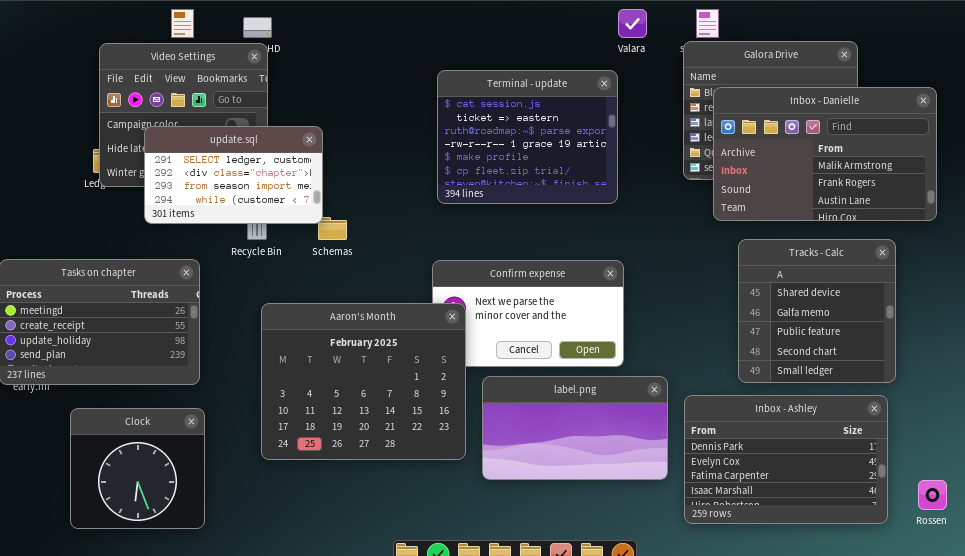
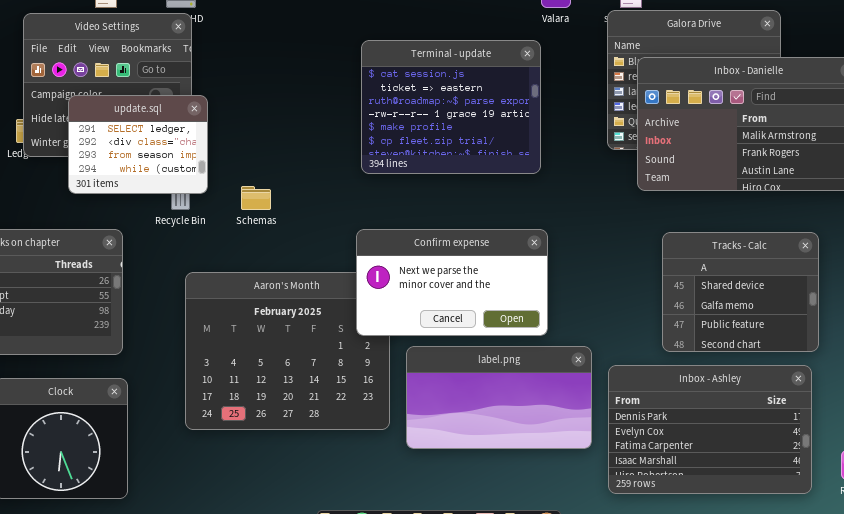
update.sql: [144,126,323,224] -> [68,95,208,194], resized
Tracks - Calc: [738,239,896,383] -> [662,232,819,352], resized
Confirm expense: [432,260,624,367] -> [356,229,548,336], raised

